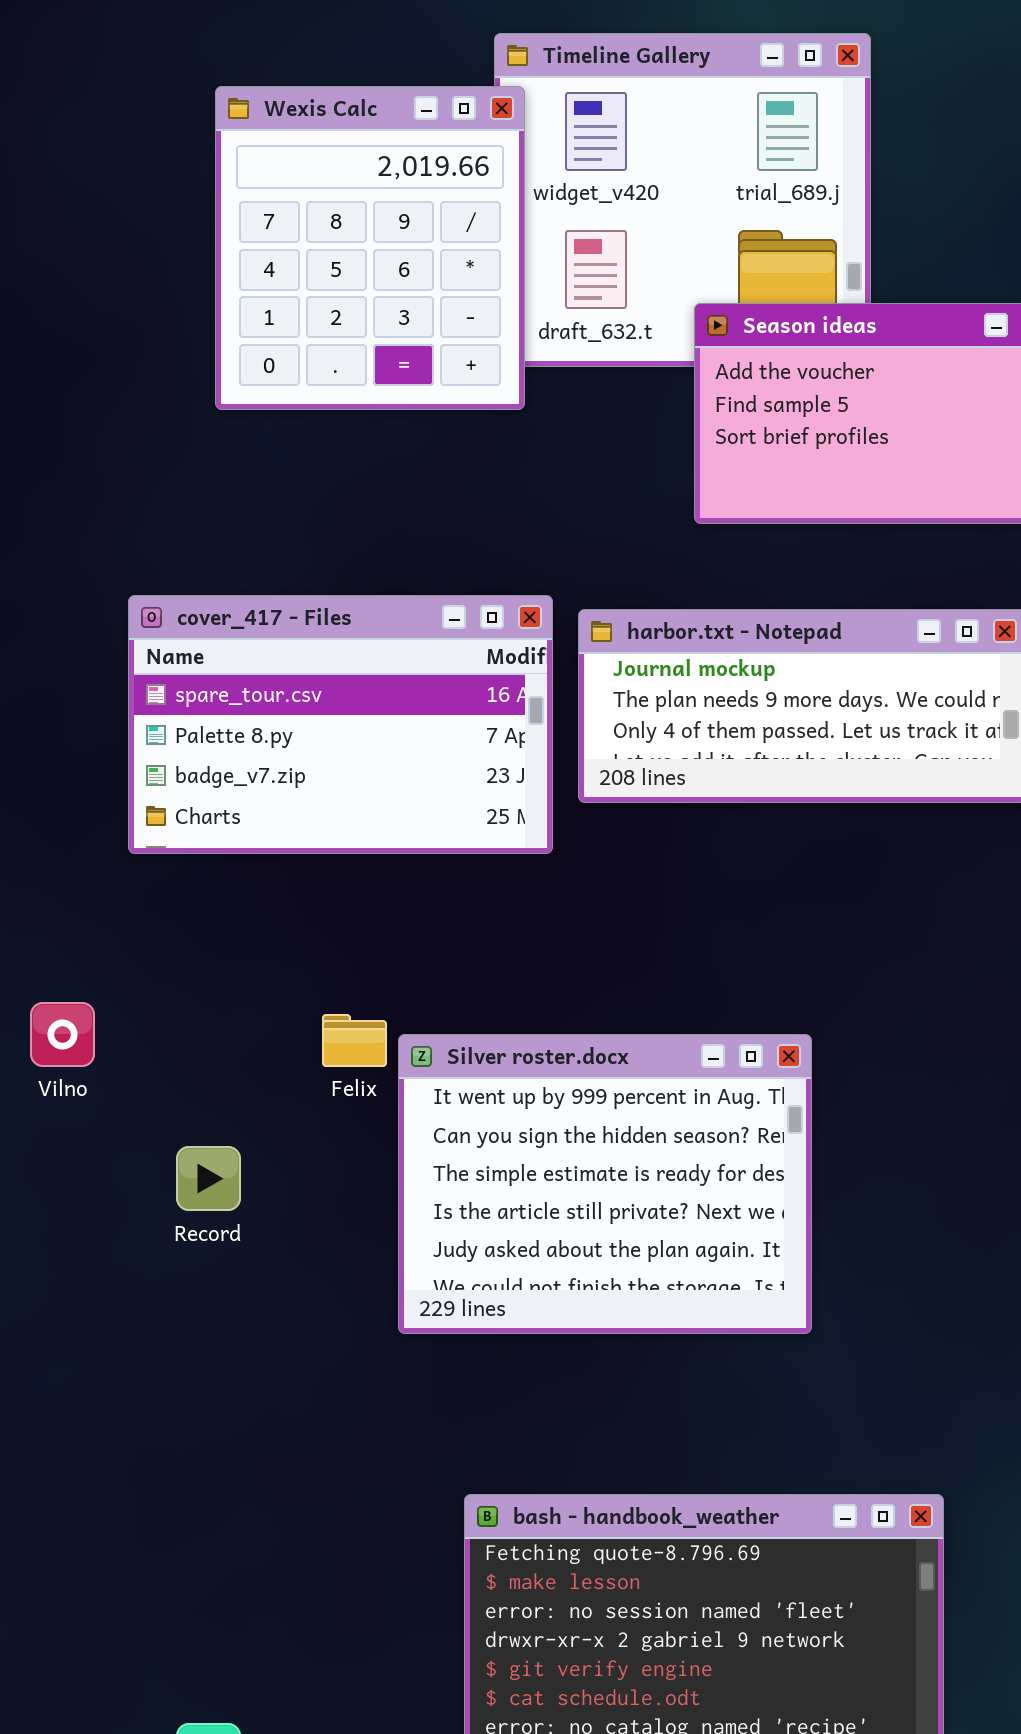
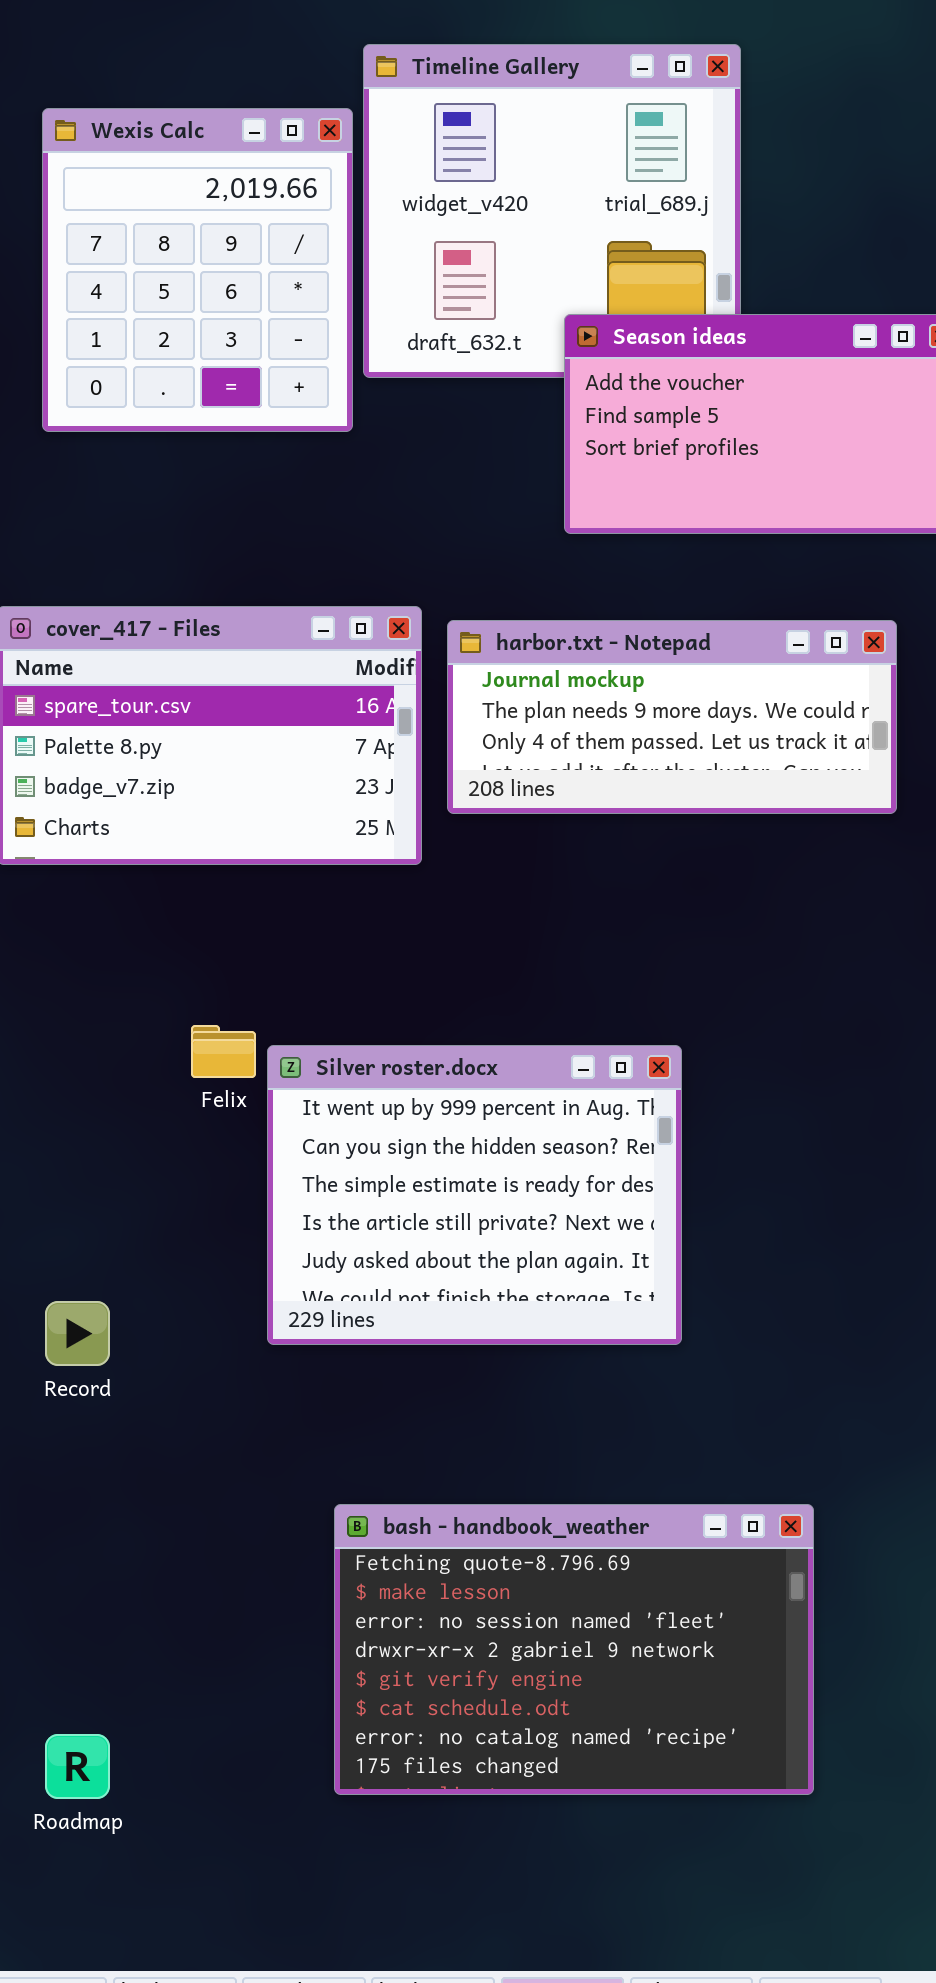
Wexis Calc: [215,86,525,410] -> [42,108,353,432], moved
Record: [176,1146,241,1211] -> [45,1301,110,1366], moved

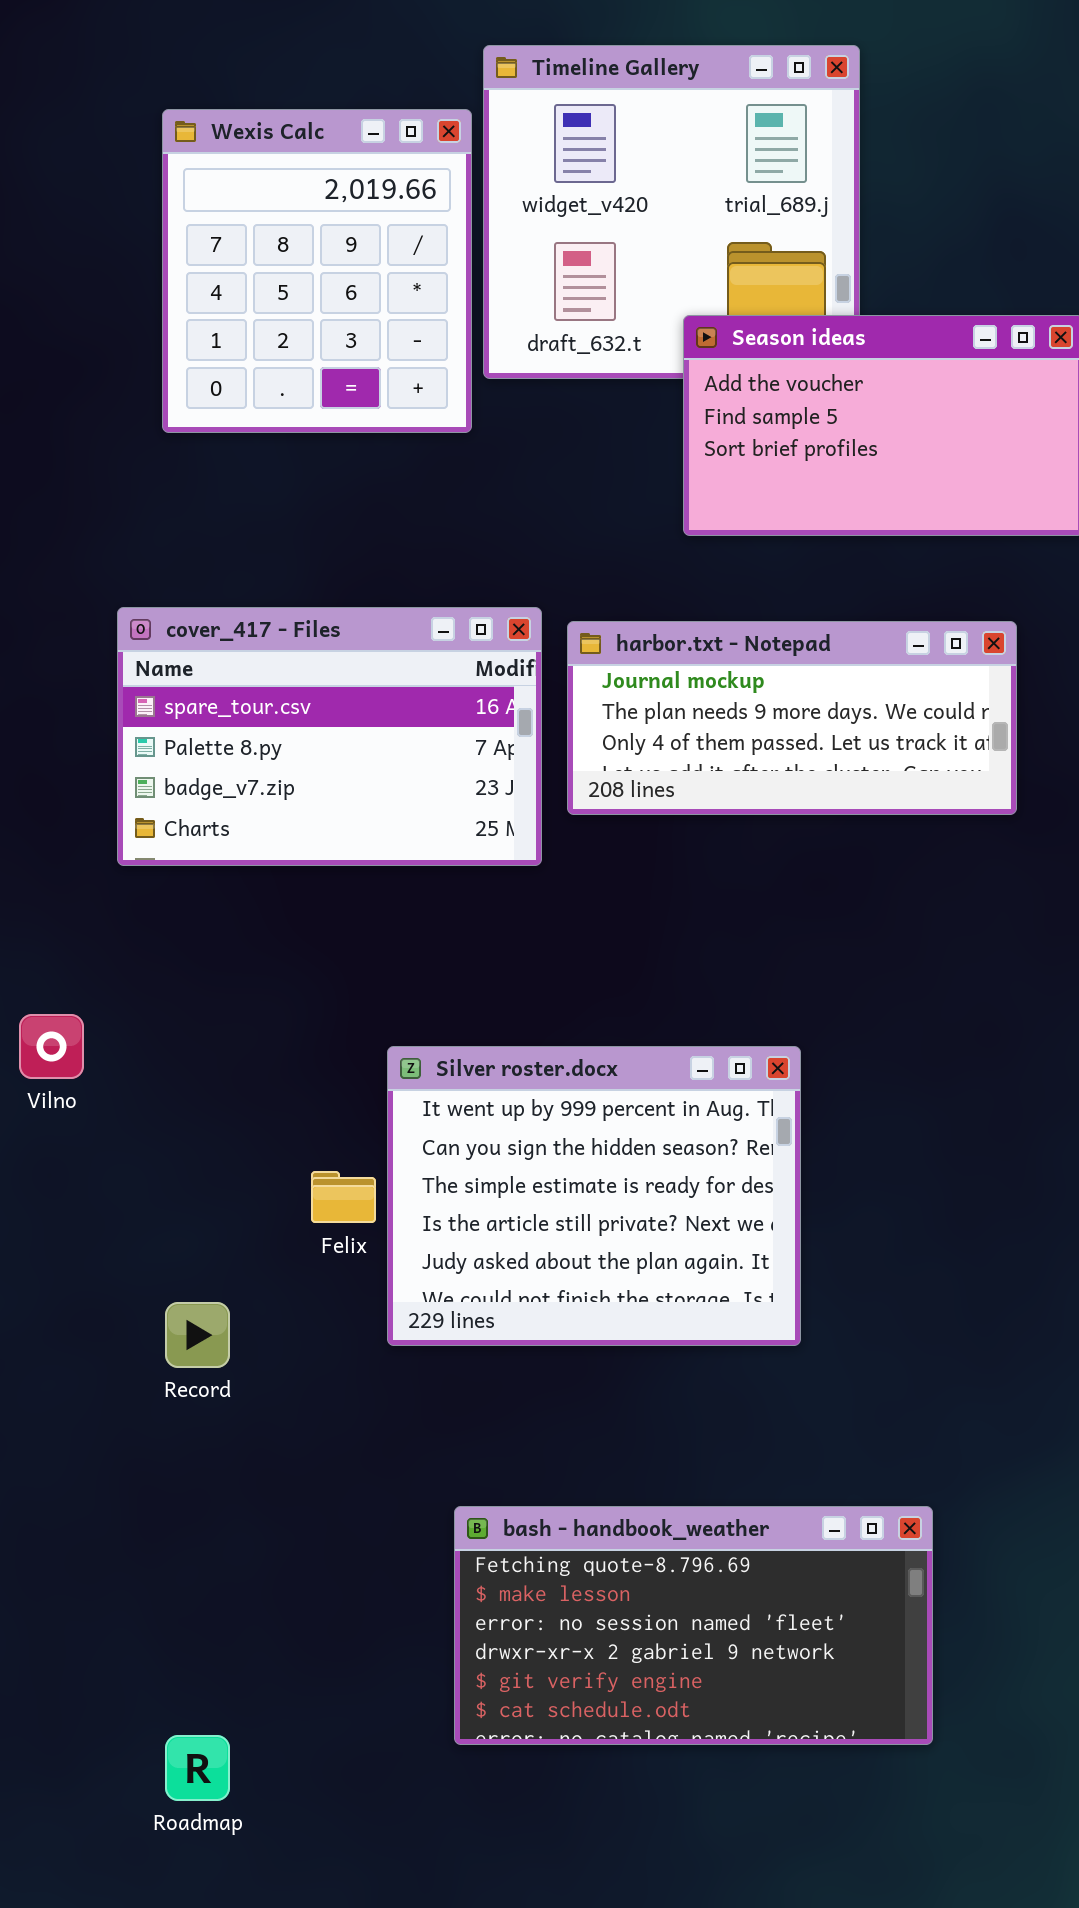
Felix: [191,1025,256,1078] -> [311,1171,376,1223], moved
bash - handbook_weather: [334,1504,814,1795] -> [454,1506,933,1745], resized

